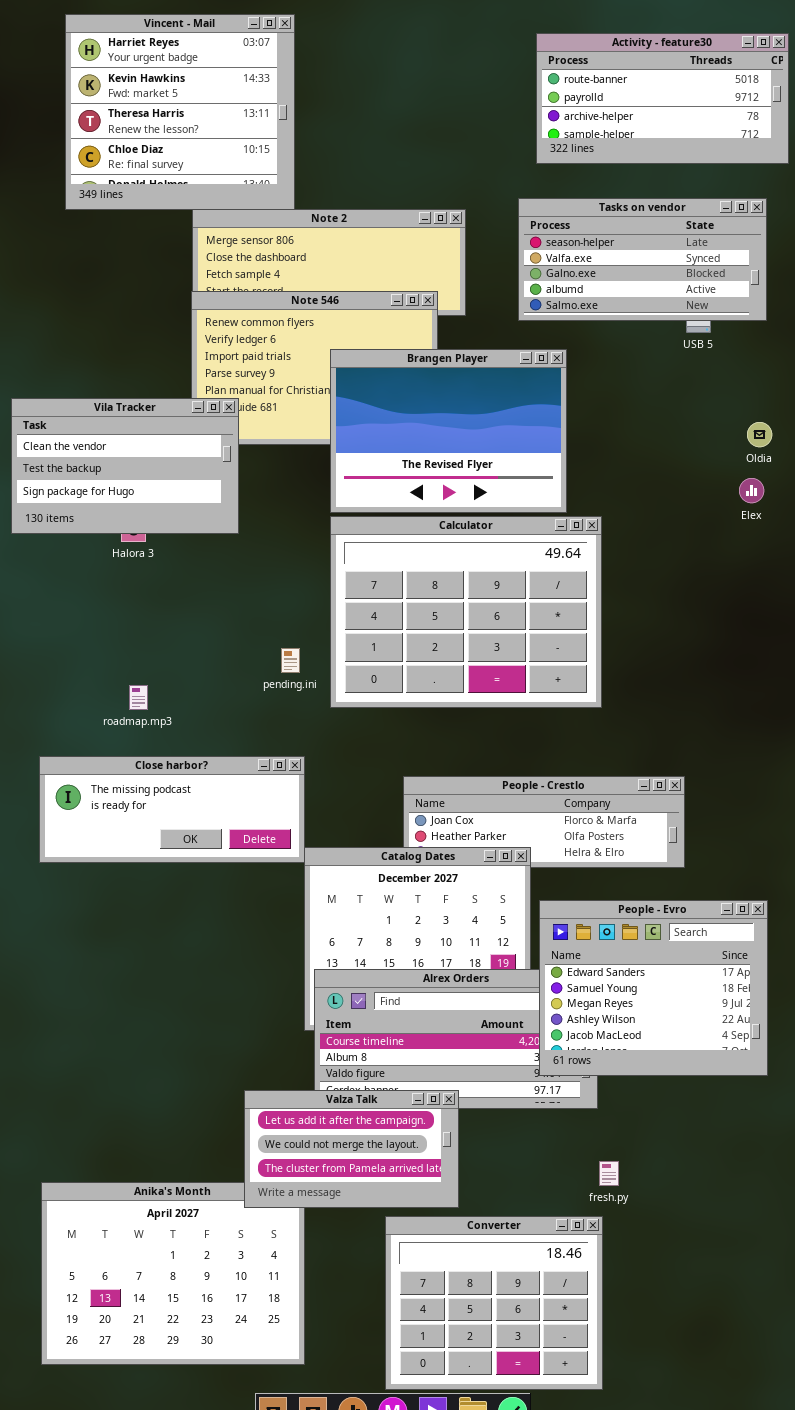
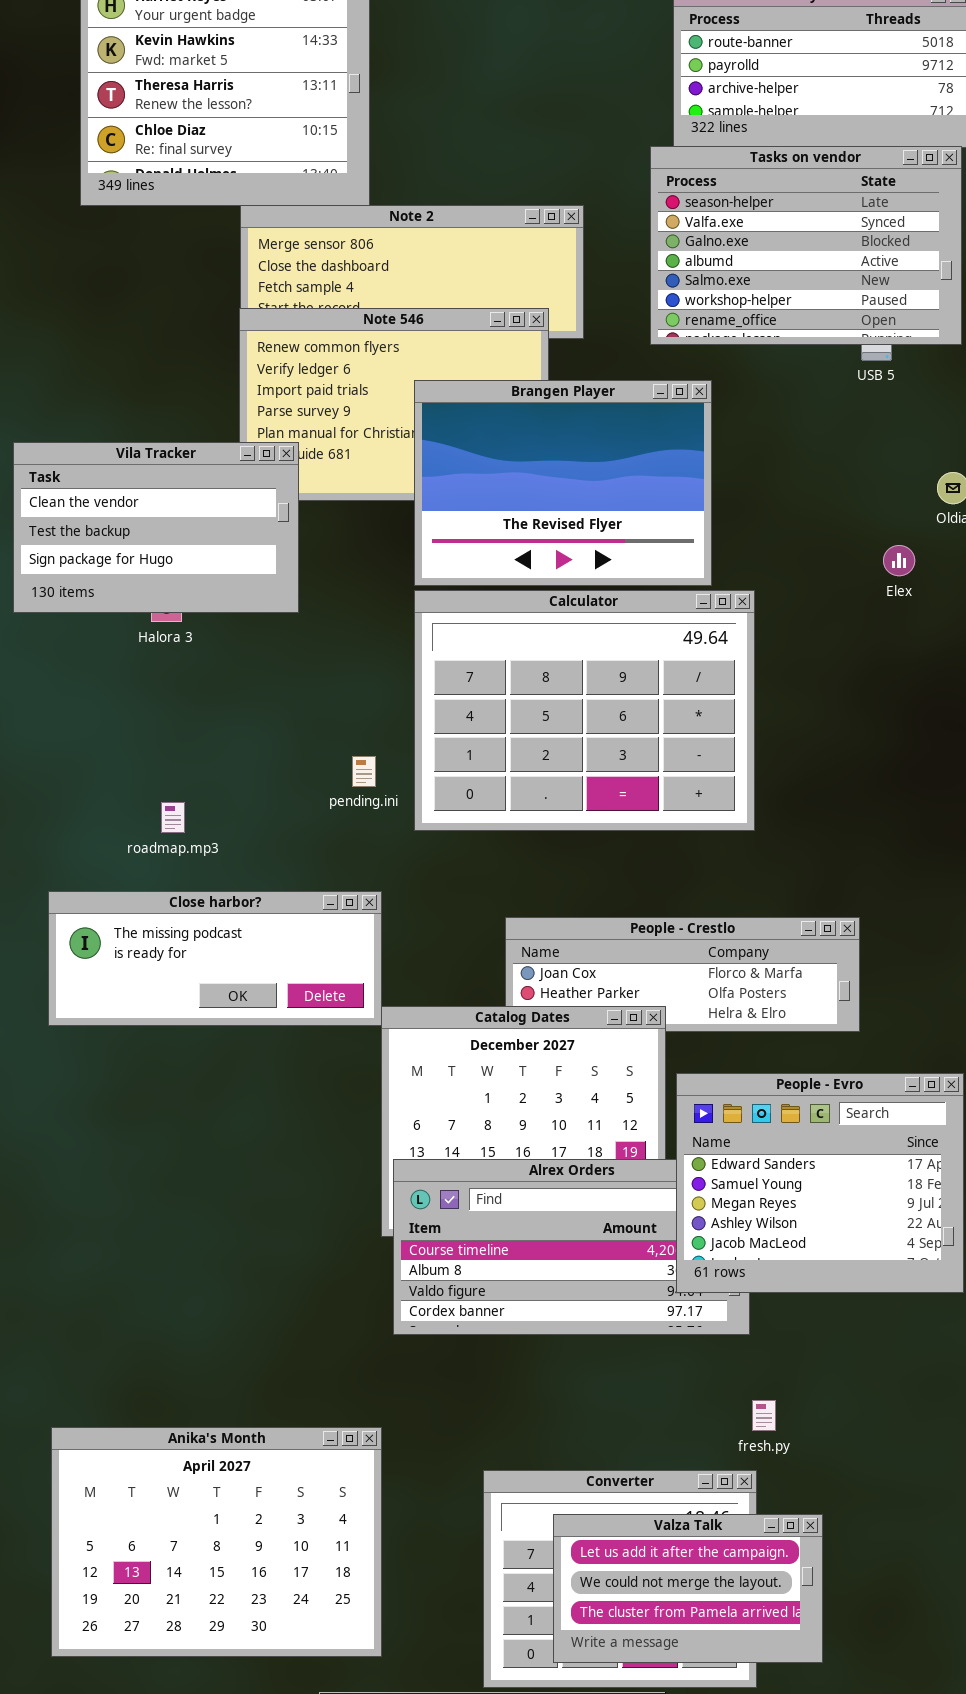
Tasks on vendor: [518,198,767,321] -> [650,146,962,345], resized
Elex: [739,478,764,503] -> [883,545,915,576], moved
Valza Talk: [244,1090,459,1208] -> [553,1514,823,1663], moved

